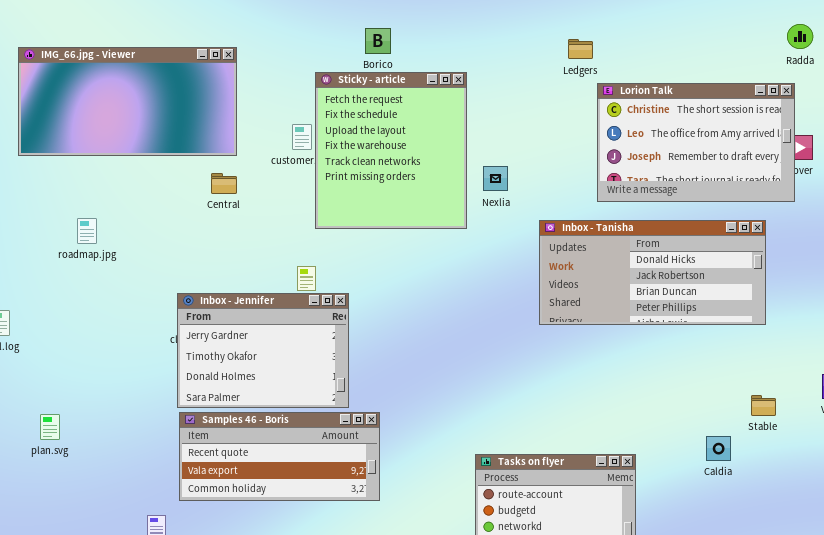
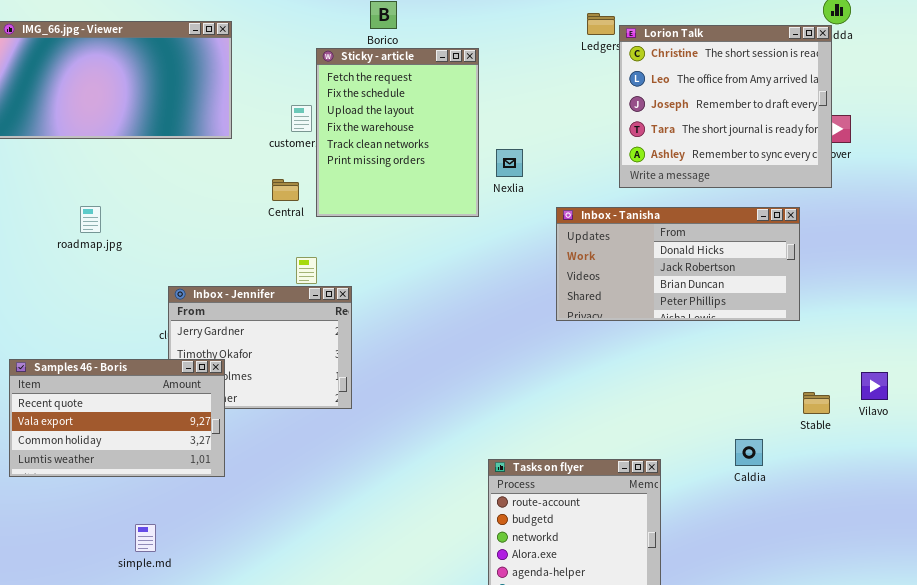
Lorion Talk: [597,83,795,202] -> [619,25,832,188], resized
Central: [211,173,237,194] -> [272,179,299,201], moved
roadmap.jpg: [77,218,97,244] -> [80,206,101,233], moved
Stable: [751,395,776,416] -> [803,392,830,414], moved
Samples 46 - Boris: [179,412,380,501] -> [9,359,225,477], moved, resized

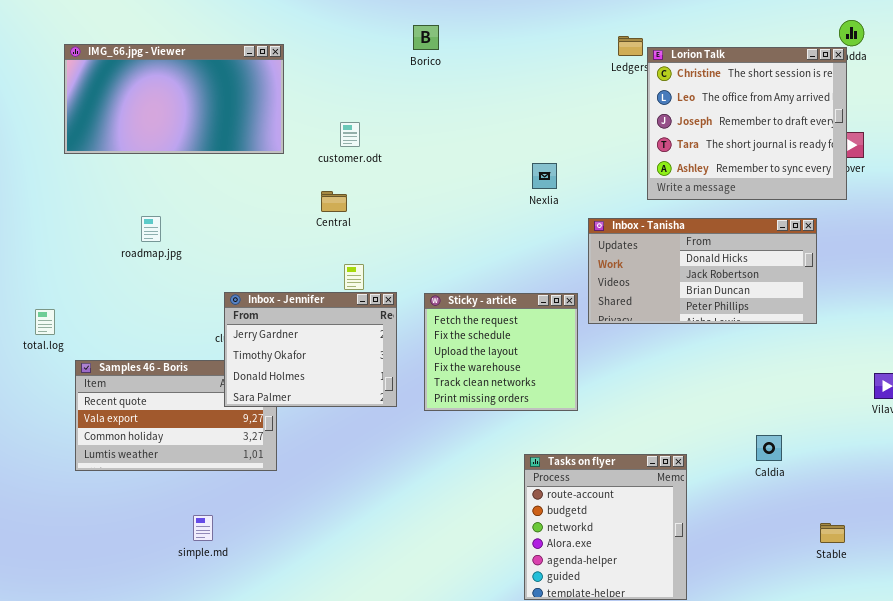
Sticky - article: [316,48,479,217] -> [424,293,578,411], moved, resized
Inbox - Jennifer: [168,286,352,409] -> [224,292,397,407], raised
Stable: [803,392,830,414] -> [820,523,845,543], moved

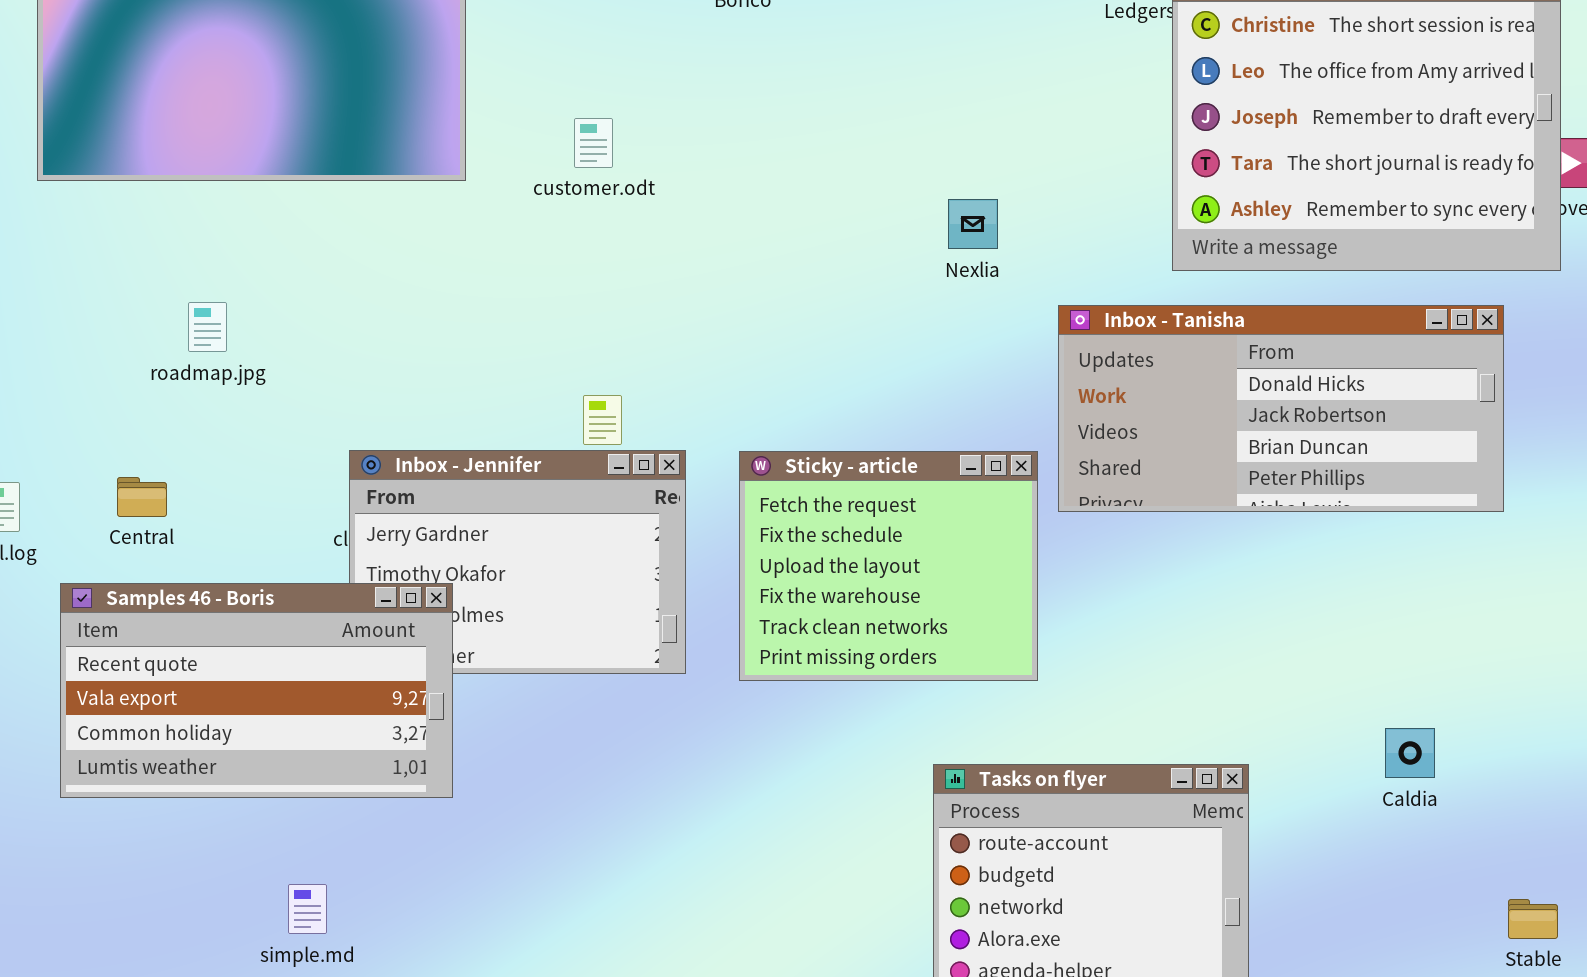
Central: [321,191,347,212] -> [117,477,167,517], moved
Samples 46 - Boris: [75,360,277,471] -> [60,583,453,798], raised

